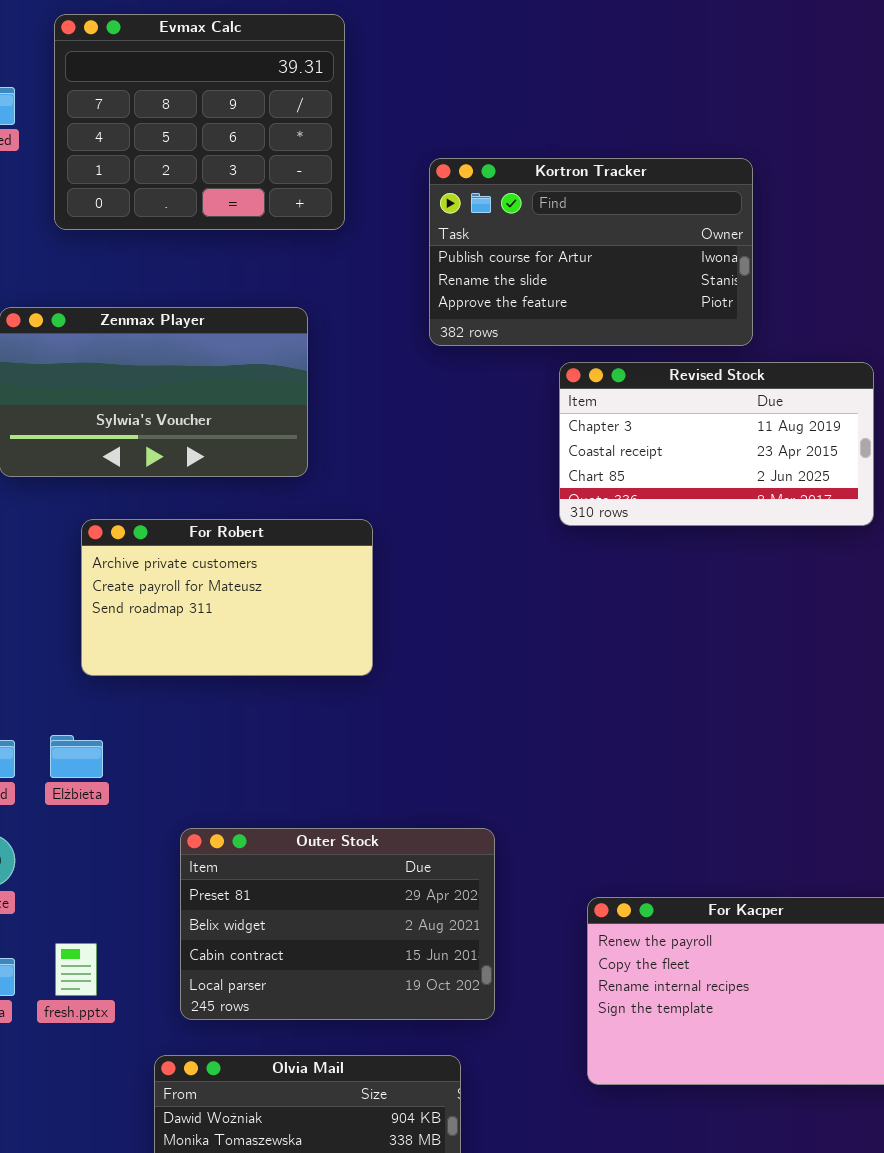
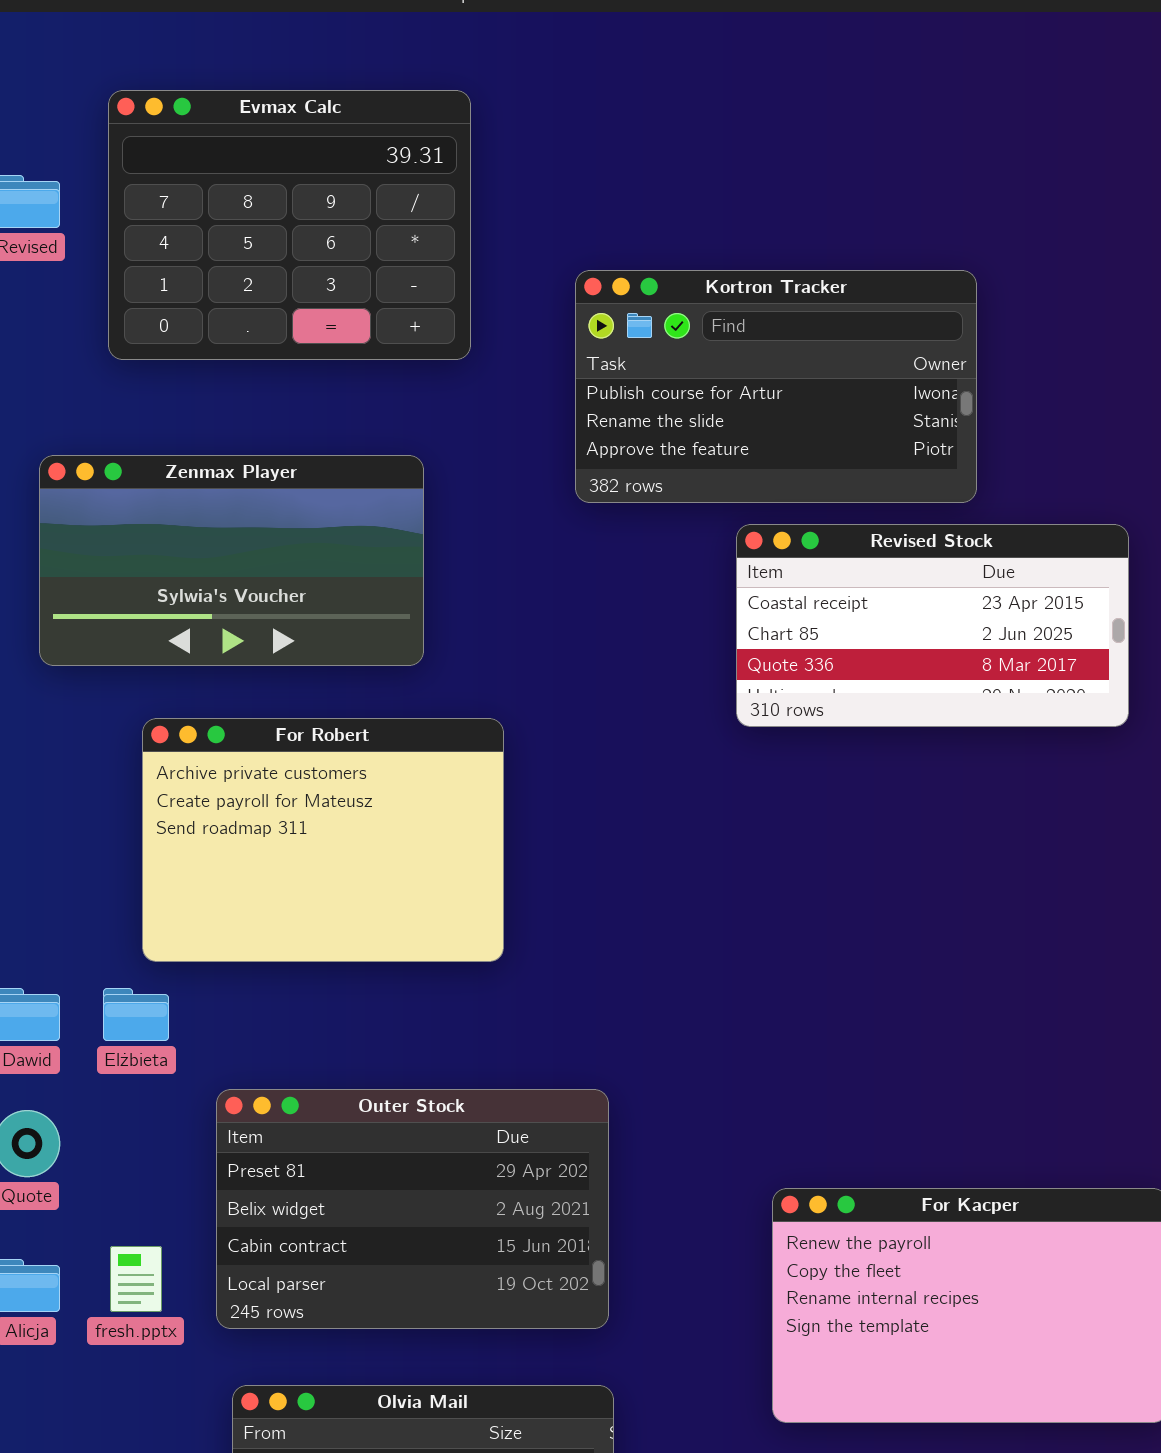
Revised Stock: [559,362,874,526] -> [736,524,1129,727], scrolled down 1 row
For Robert: [81,519,373,676] -> [142,718,504,962], resized
Outer Stock: [180,828,495,1020] -> [216,1089,609,1329], moved

